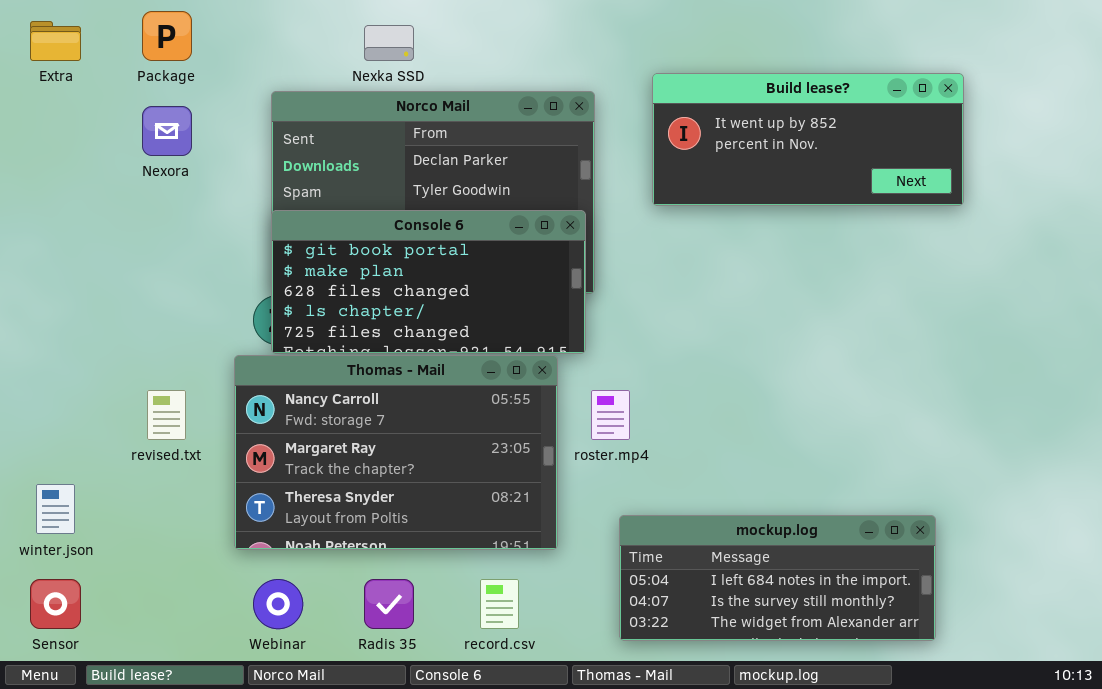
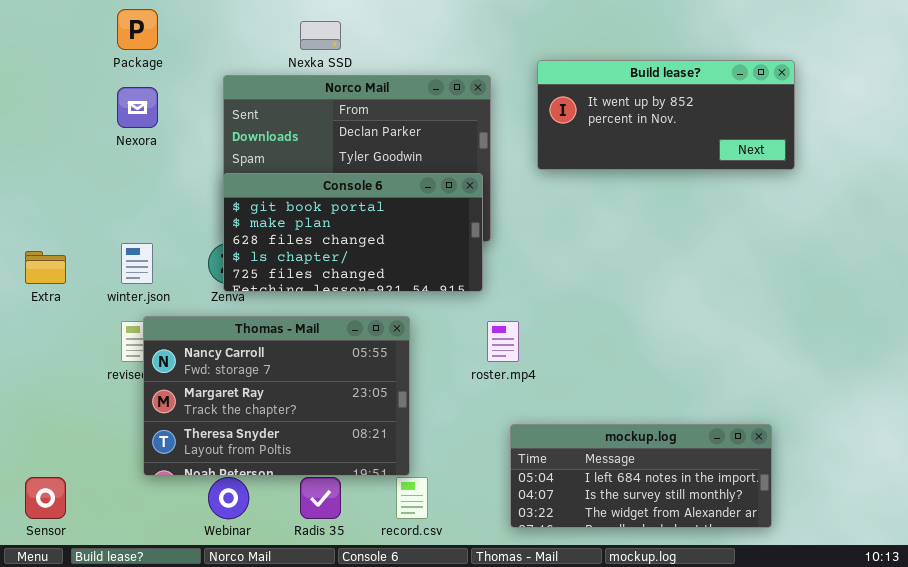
Extra: [30,21,81,61] -> [25,251,66,284], moved
Thomas - Mail: [234,355,558,550] -> [143,316,410,476], moved
winter.json: [36,484,75,534] -> [121,243,153,284], moved

